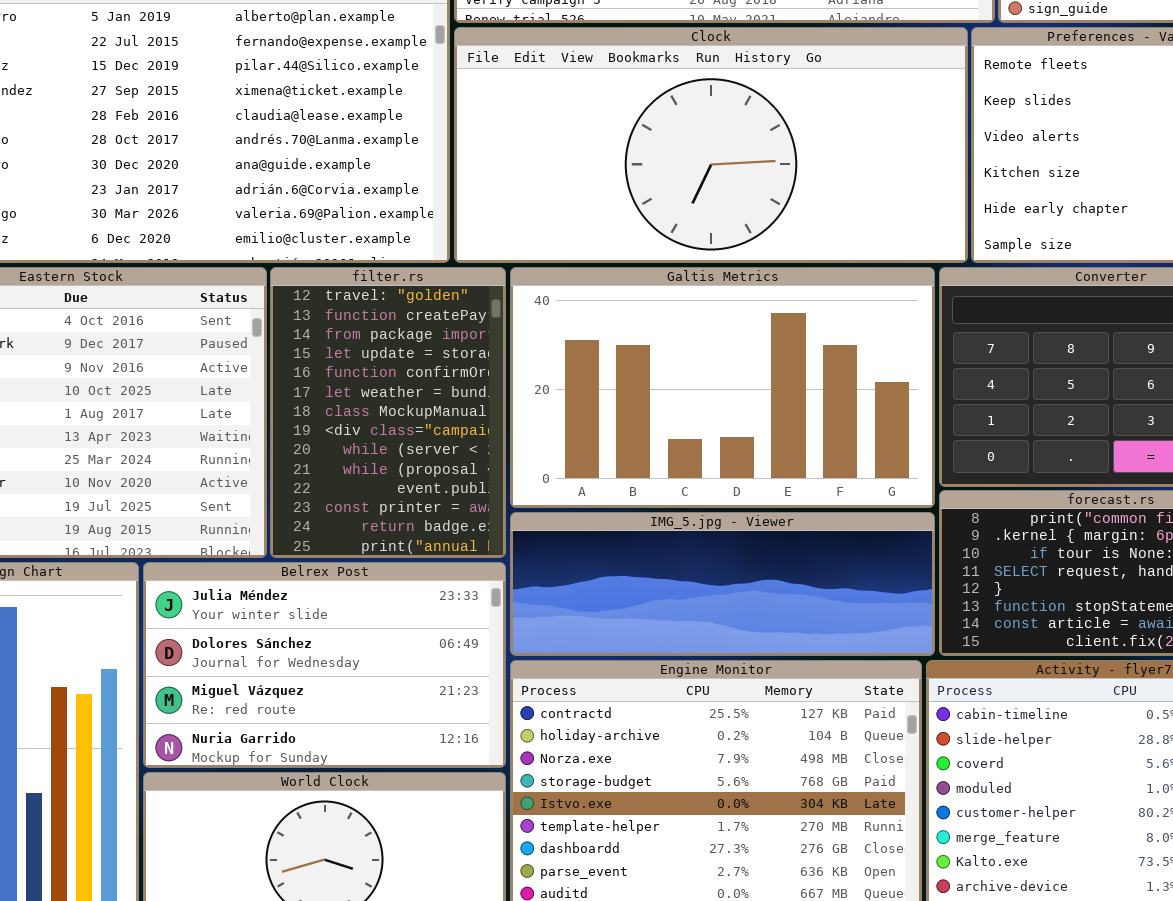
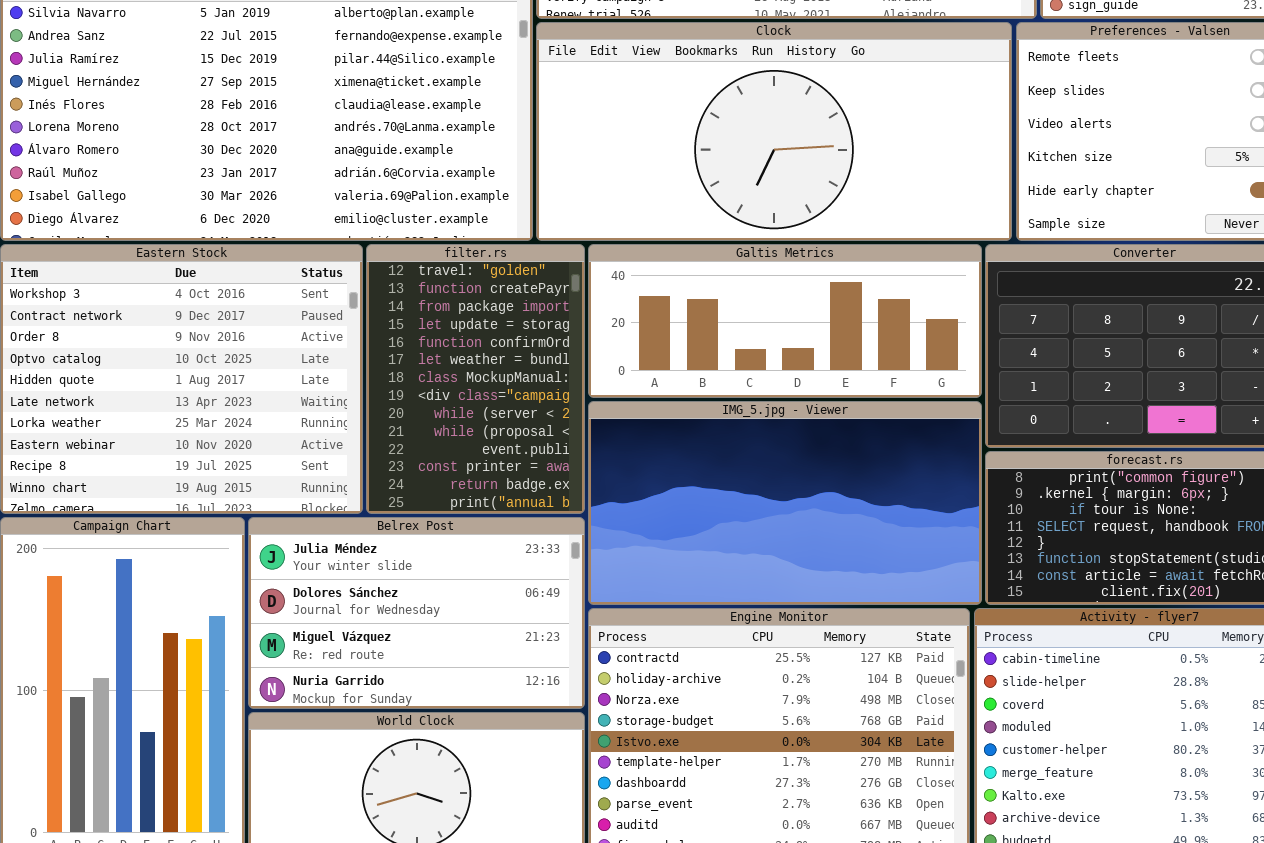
Galtis Metrics: [510,267,935,508] -> [588,244,982,398], resized
IMG_5.jpg - Viewer: [510,512,935,656] -> [588,401,982,605], resized

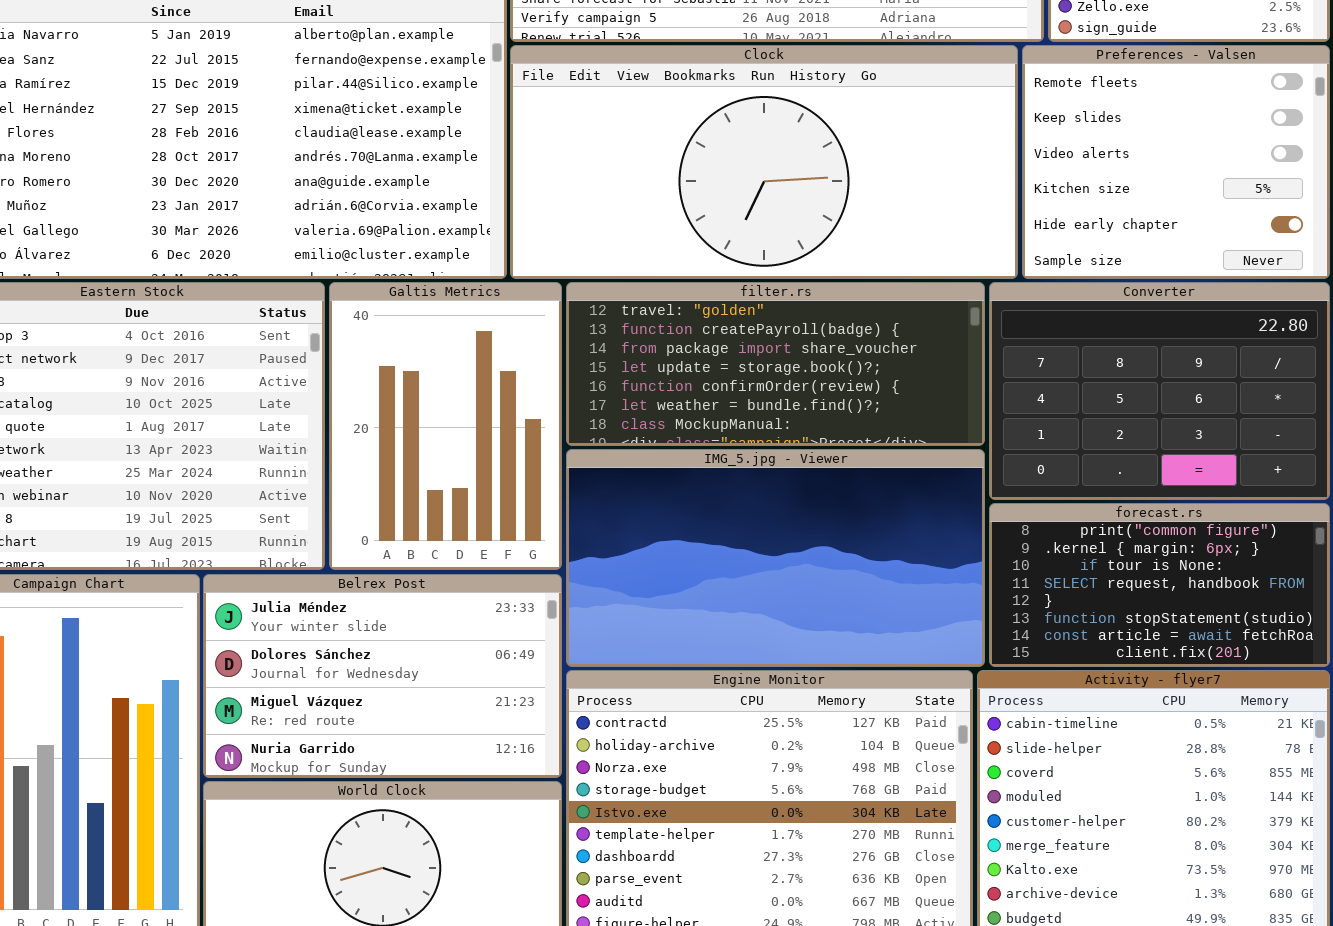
filter.rs: [366,244,585,514] -> [566,282,985,446], moved, resized
Galtis Metrics: [588,244,982,398] -> [329,282,562,570], moved, resized

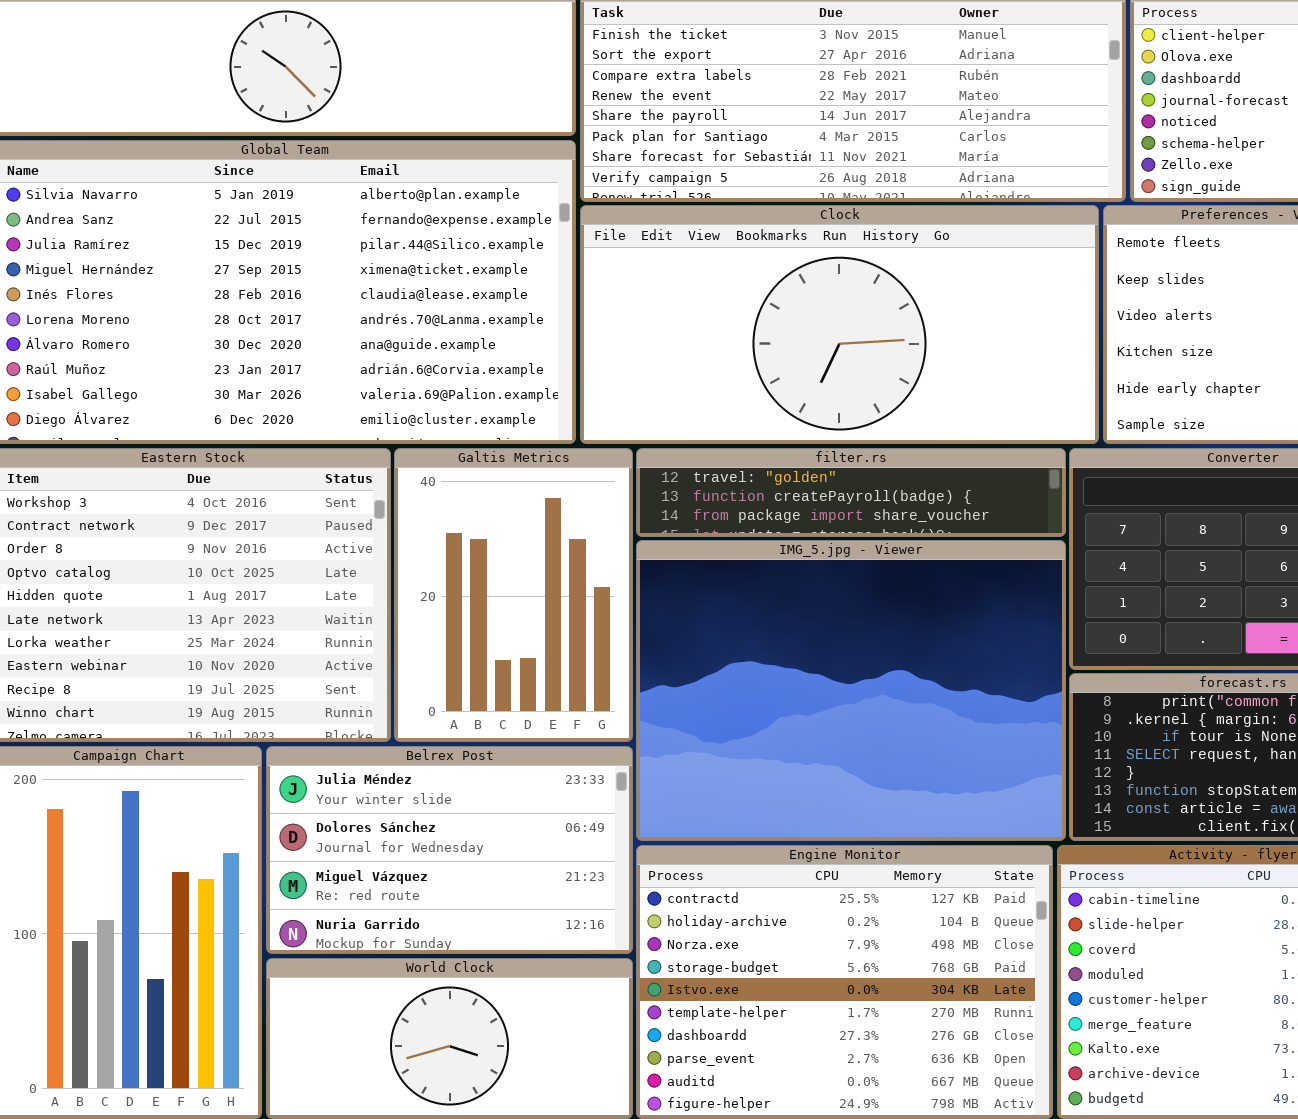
filter.rs: [566,282,985,446] -> [636,448,1066,537], resized
IMG_5.jpg - Viewer: [566,449,985,667] -> [636,540,1066,841], resized

